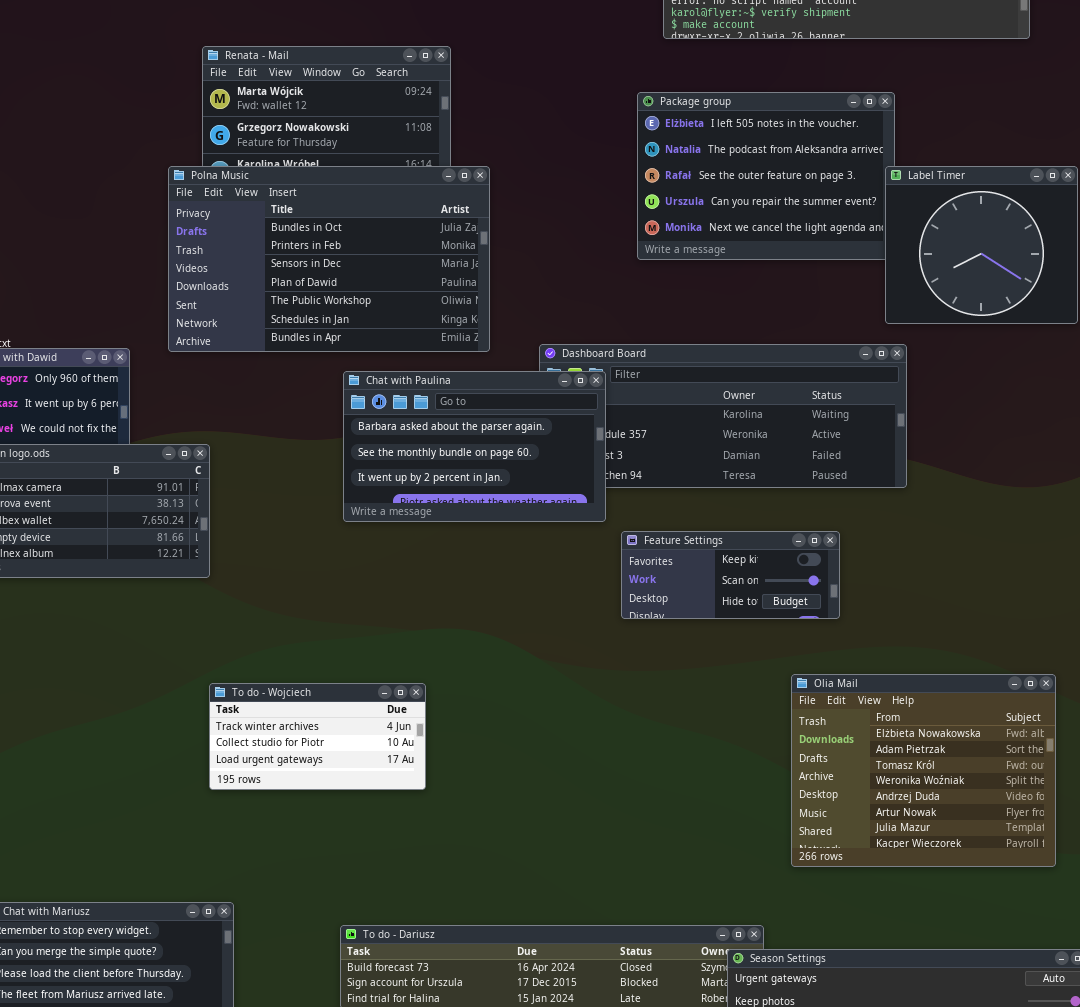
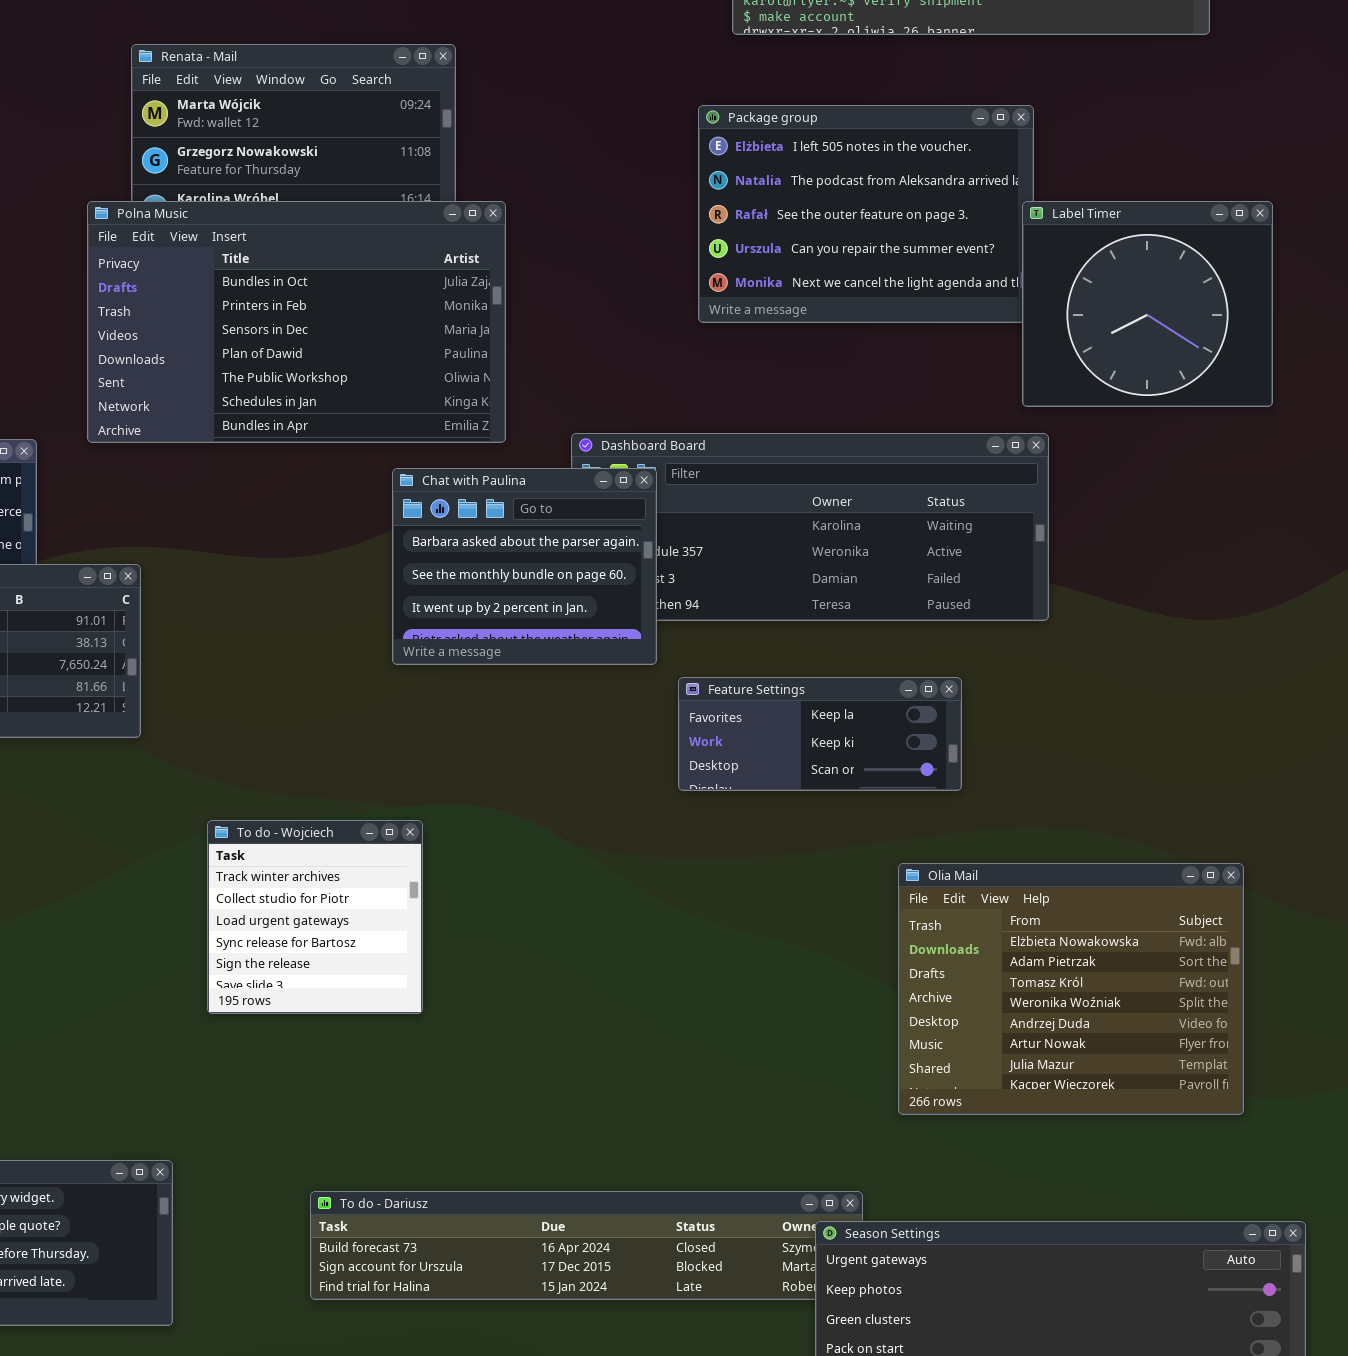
Chat with Paulina: [343,371,606,522] -> [392,468,657,665], resized
Feature Settings: [621,531,840,619] -> [678,677,962,791], scrolled up 1 row
To do - Wojciech: [209,683,426,790] -> [207,820,423,1014], resized

